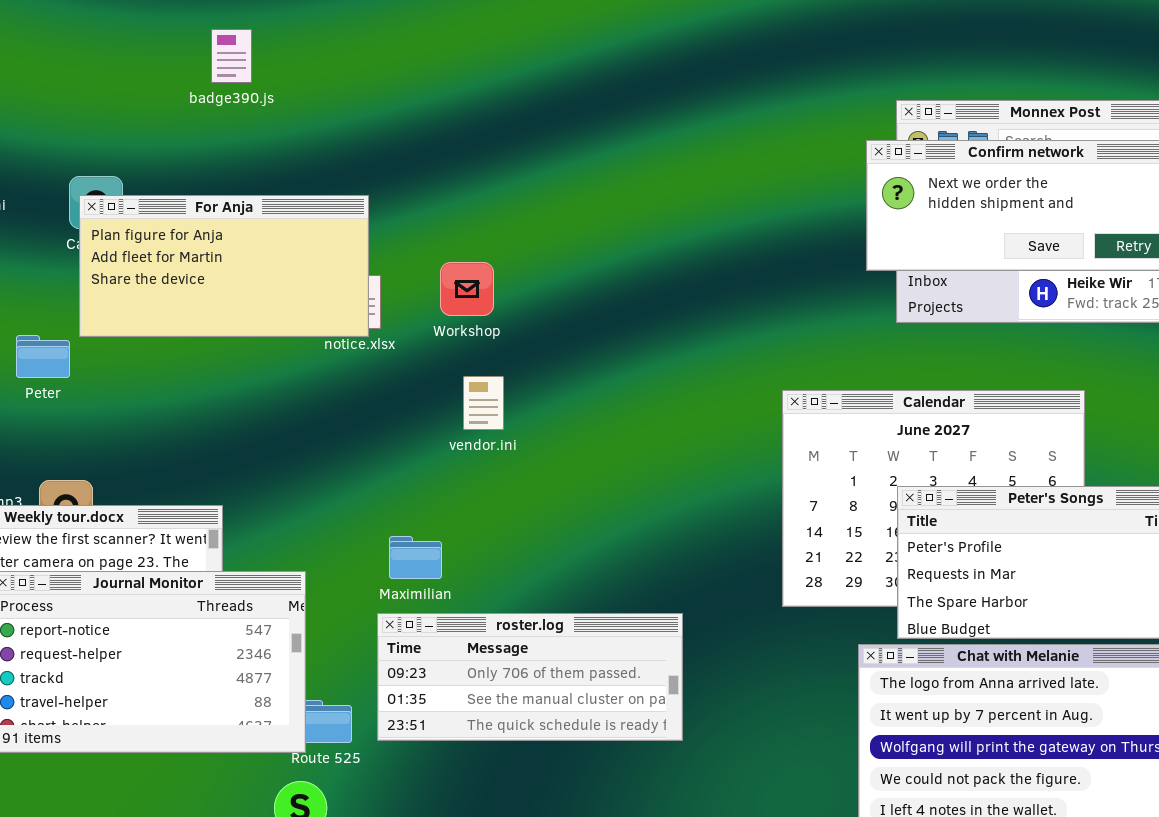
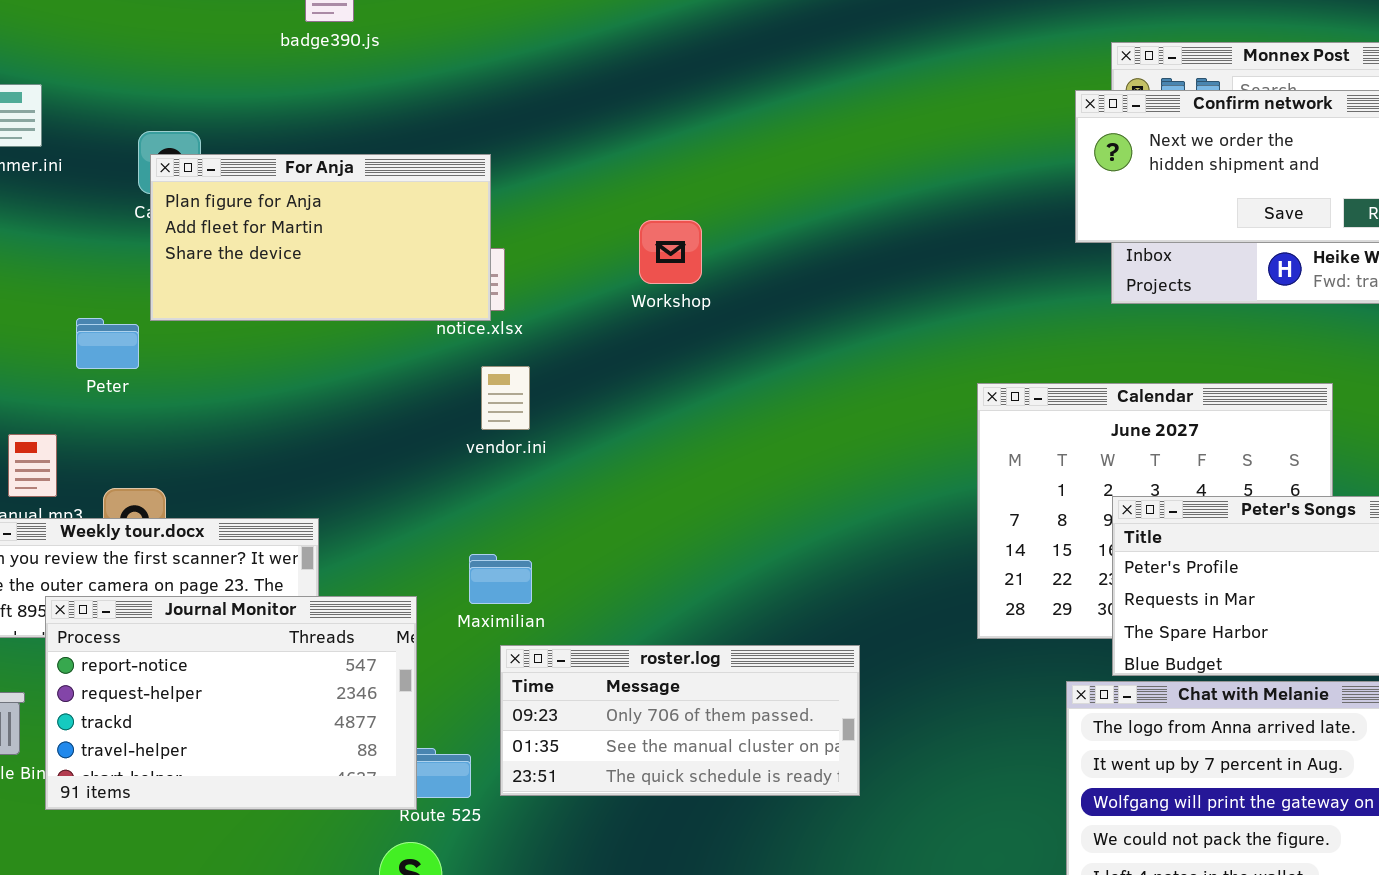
Workshop: [440,262,494,316] -> [639,220,702,284], moved
vendor.ini: [463,376,504,430] -> [481,366,530,430], moved
Maximilian: [389,536,442,579] -> [469,554,532,604], moved

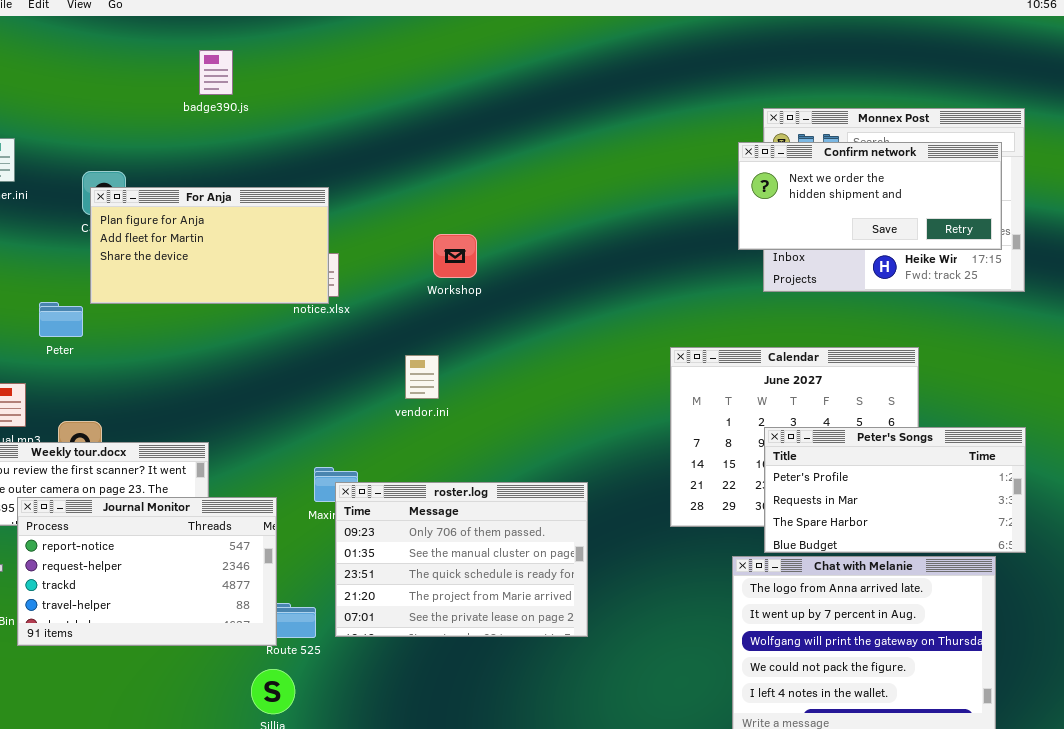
vendor.ini: [481,366,530,430] -> [405,355,439,399], moved
roster.log: [500,645,860,796] -> [335,482,588,637], resized

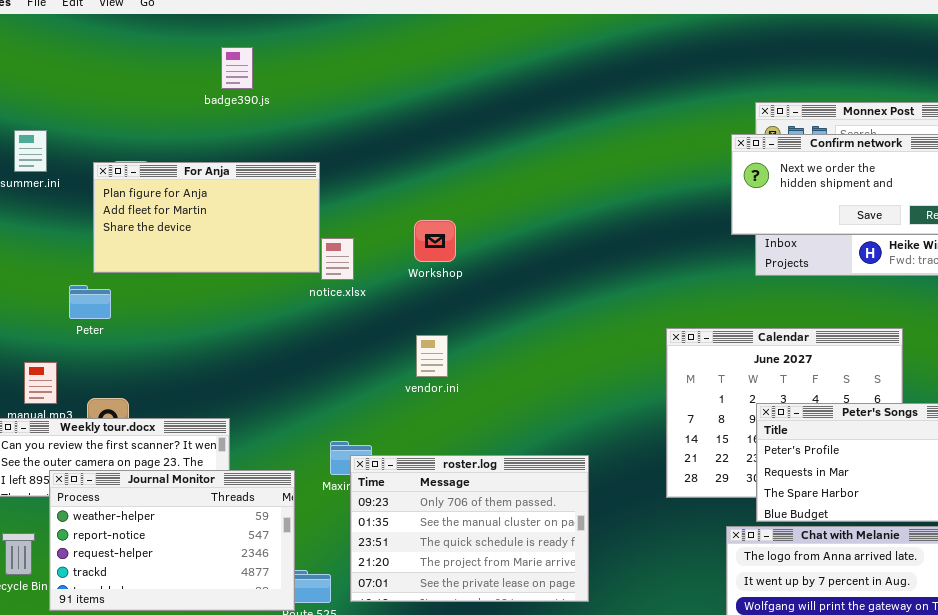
For Anja: [90,187,329,304] -> [93,162,320,273], moved
Workshop: [433,234,477,278] -> [414,220,456,262], moved
Journal Monitor: [17,497,277,646] -> [49,470,295,611], scrolled up 1 row

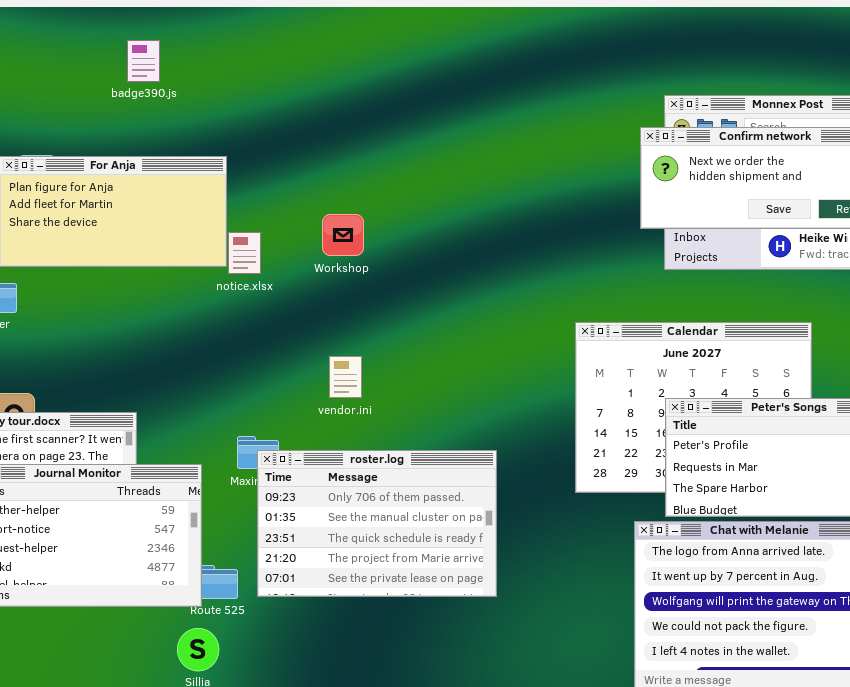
vendor.ini: [416,335,448,377] -> [329,356,362,398], moved

